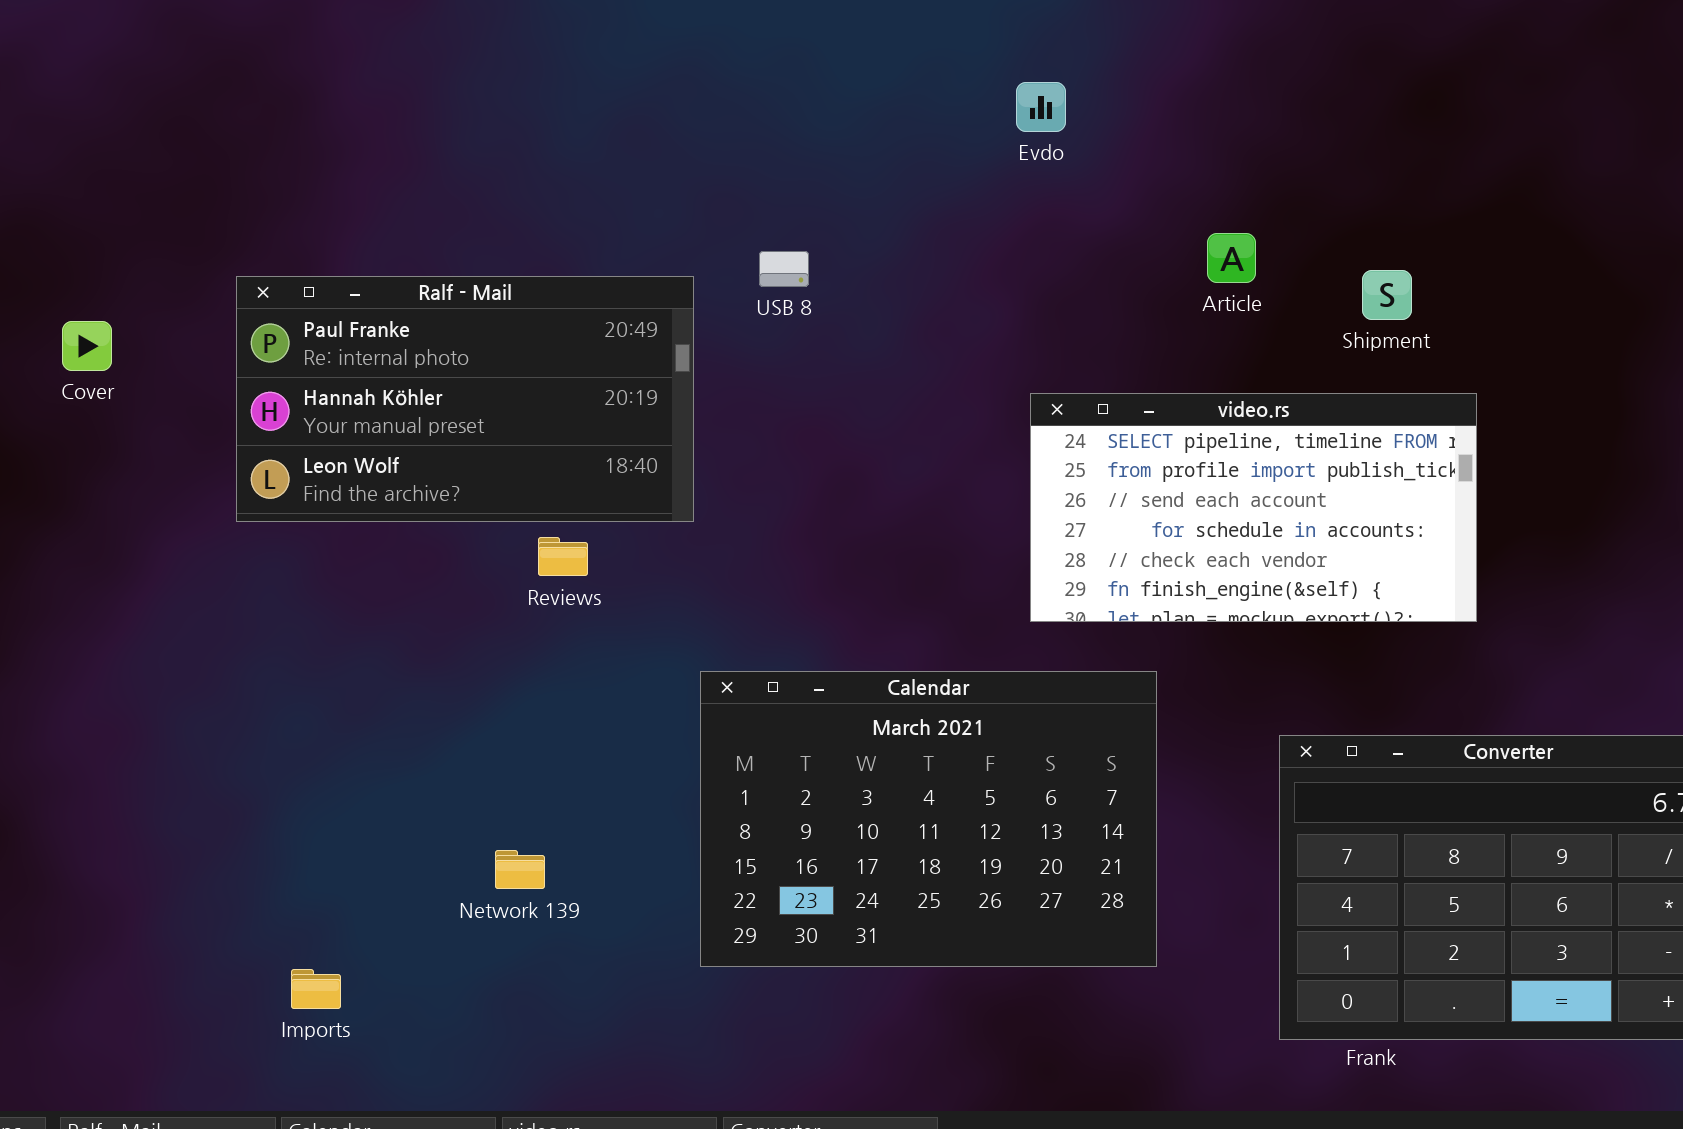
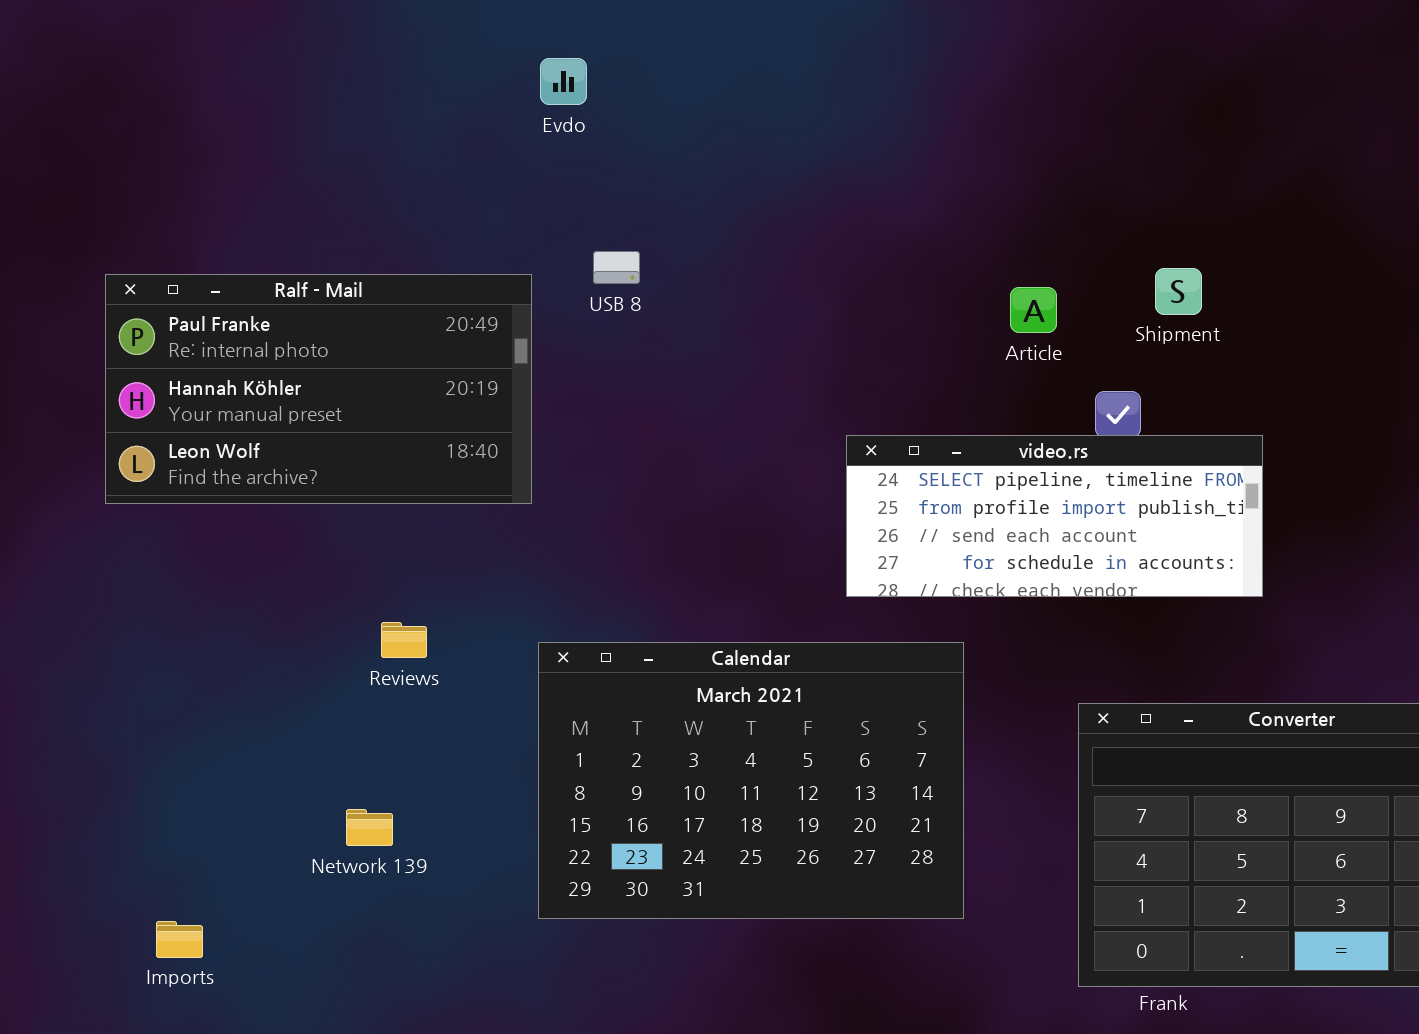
Evdo: [1016,82,1066,132] -> [540,58,587,105], moved
Article: [1207,233,1256,283] -> [1010,287,1057,333], moved
video.rs: [1030,393,1477,622] -> [846,435,1263,597], resized
Reviews: [538,537,588,576] -> [381,622,427,658], moved

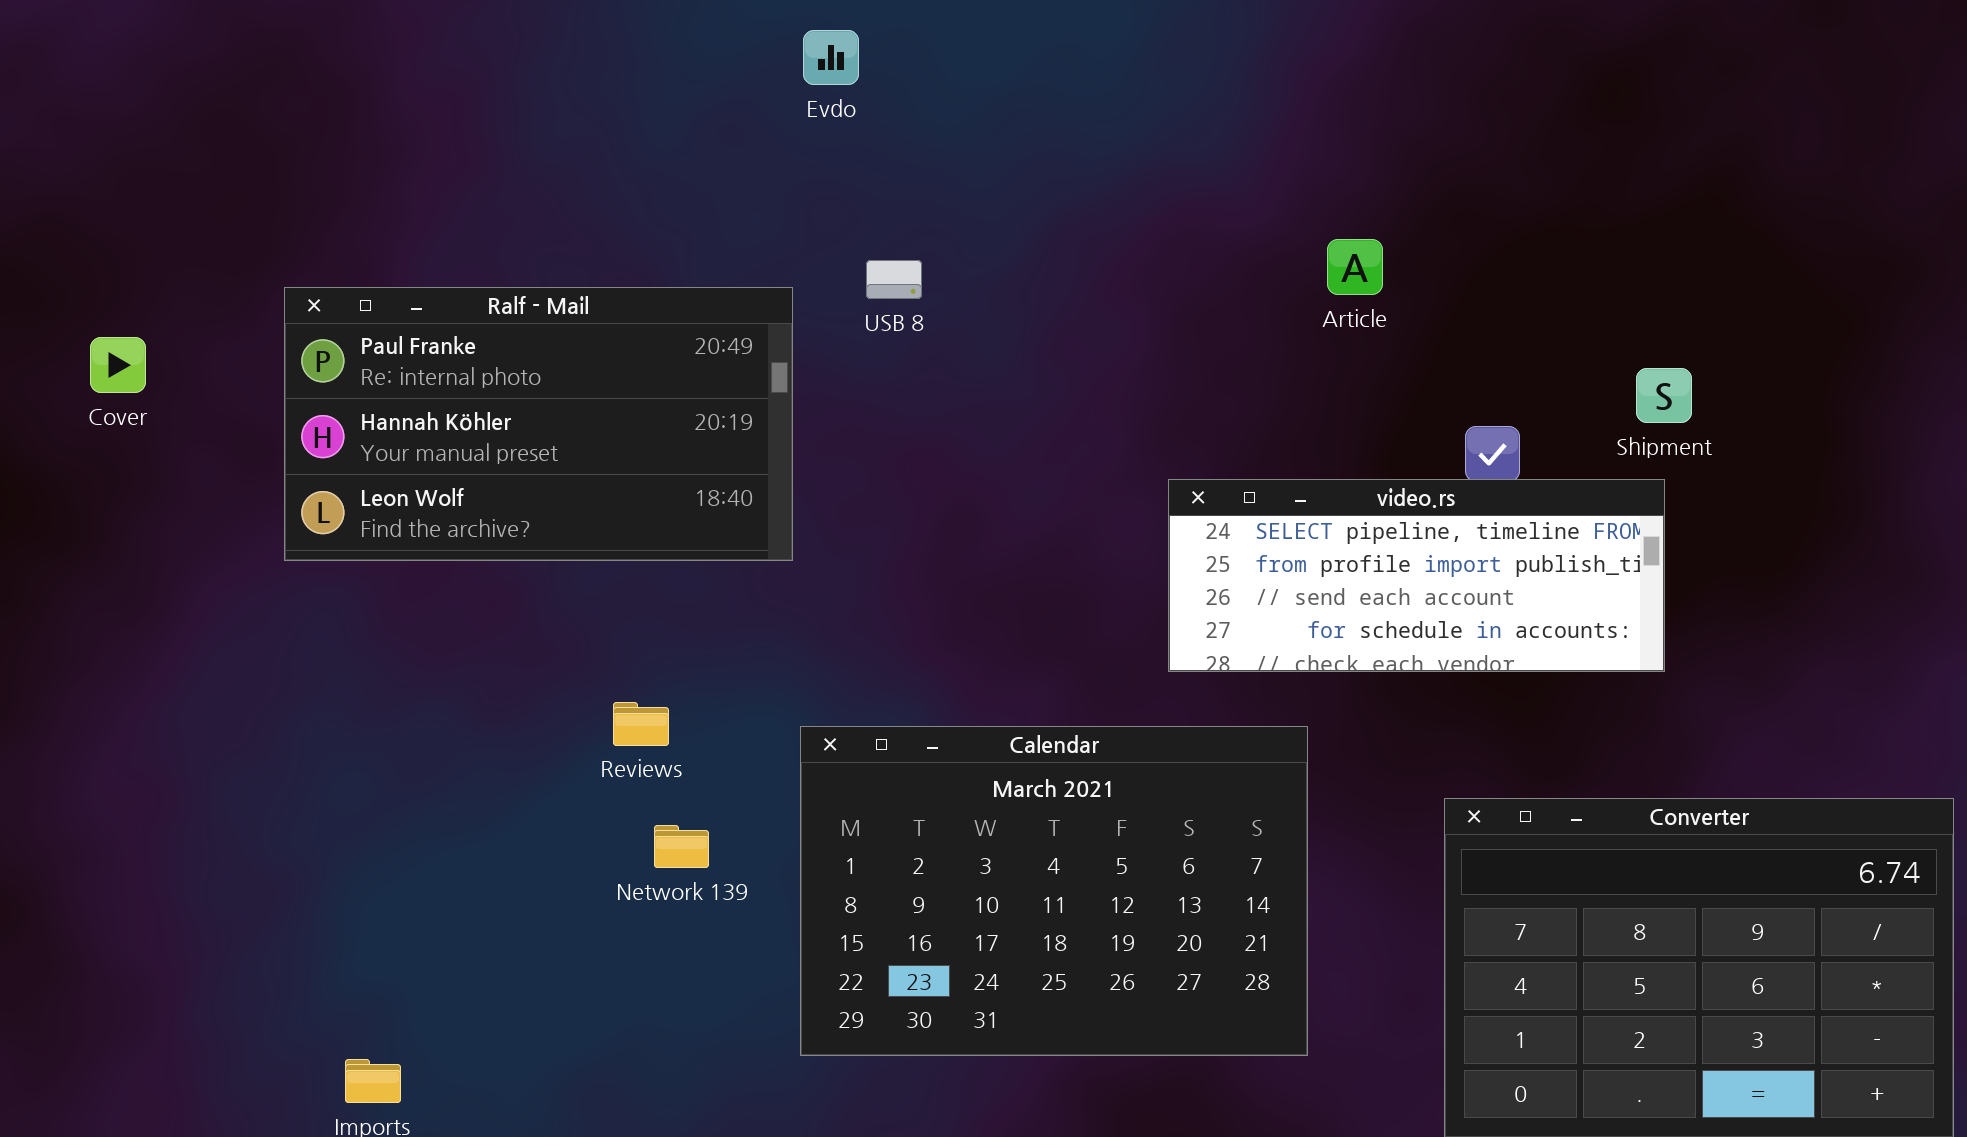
Shipment: [1155,268,1202,315] -> [1636,368,1692,423], moved
Article: [1010,287,1057,333] -> [1327,239,1383,295], moved
Network 139: [346,809,393,846] -> [654,825,709,868], moved

